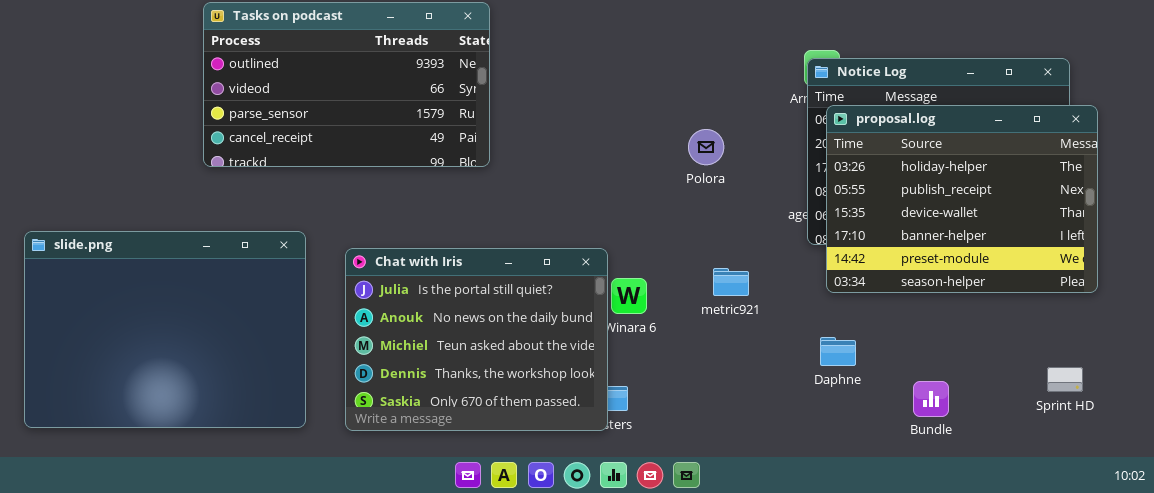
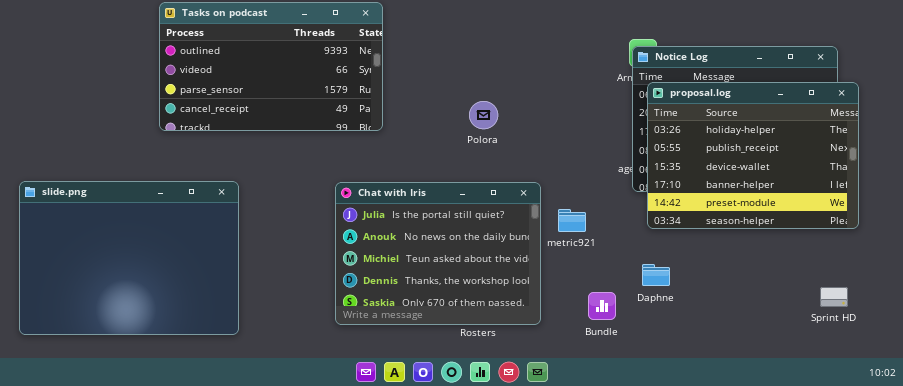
Polora: [688,129,724,165] -> [469,101,498,129], moved
Chat with Iris: [345,248,608,431] -> [335,182,541,325], moved
Bundle: [913,381,949,417] -> [588,292,616,320], moved

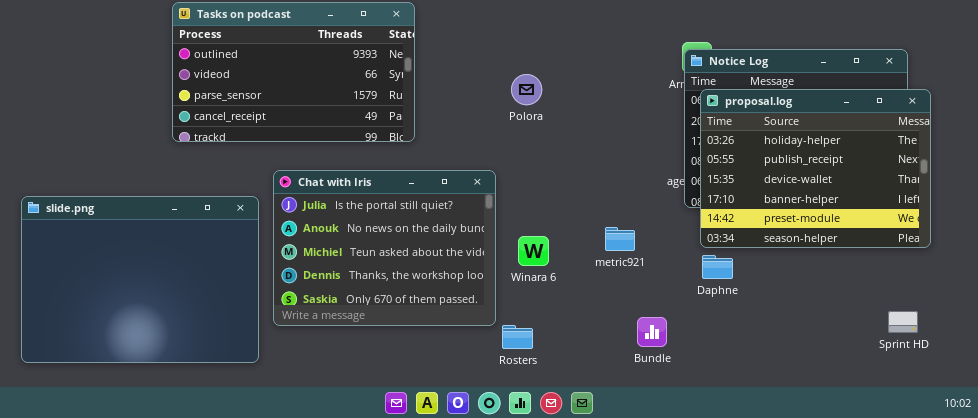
Polora: [469,101,498,129] -> [511,74,542,105], moved
Chat with Iris: [335,182,541,325] -> [273,170,496,326], moved
Daphne: [642,264,670,286] -> [702,255,733,279], moved

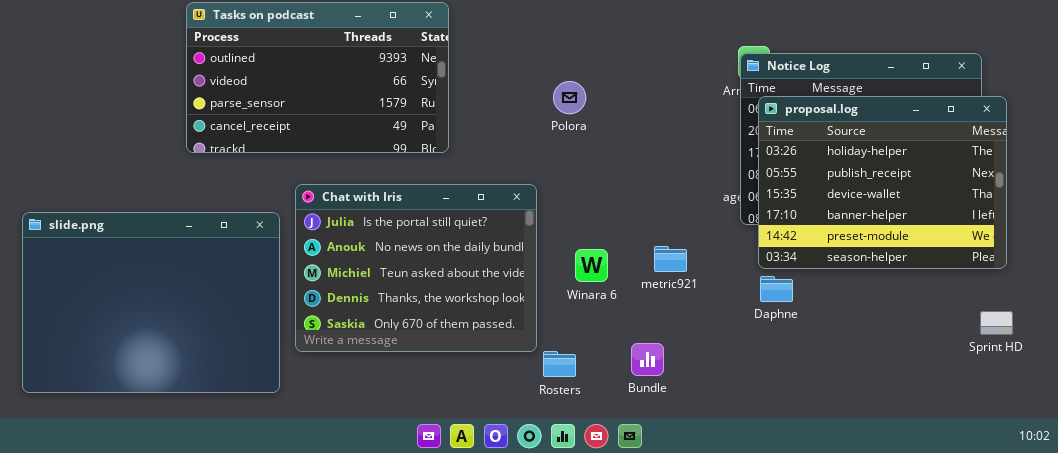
Winara 6: [518,236,549,266] -> [575,249,608,282], moved
Sprint HD: [888,311,918,333] -> [980,311,1013,335], moved
Bundle: [637,317,667,347] -> [631,343,664,376], moved

